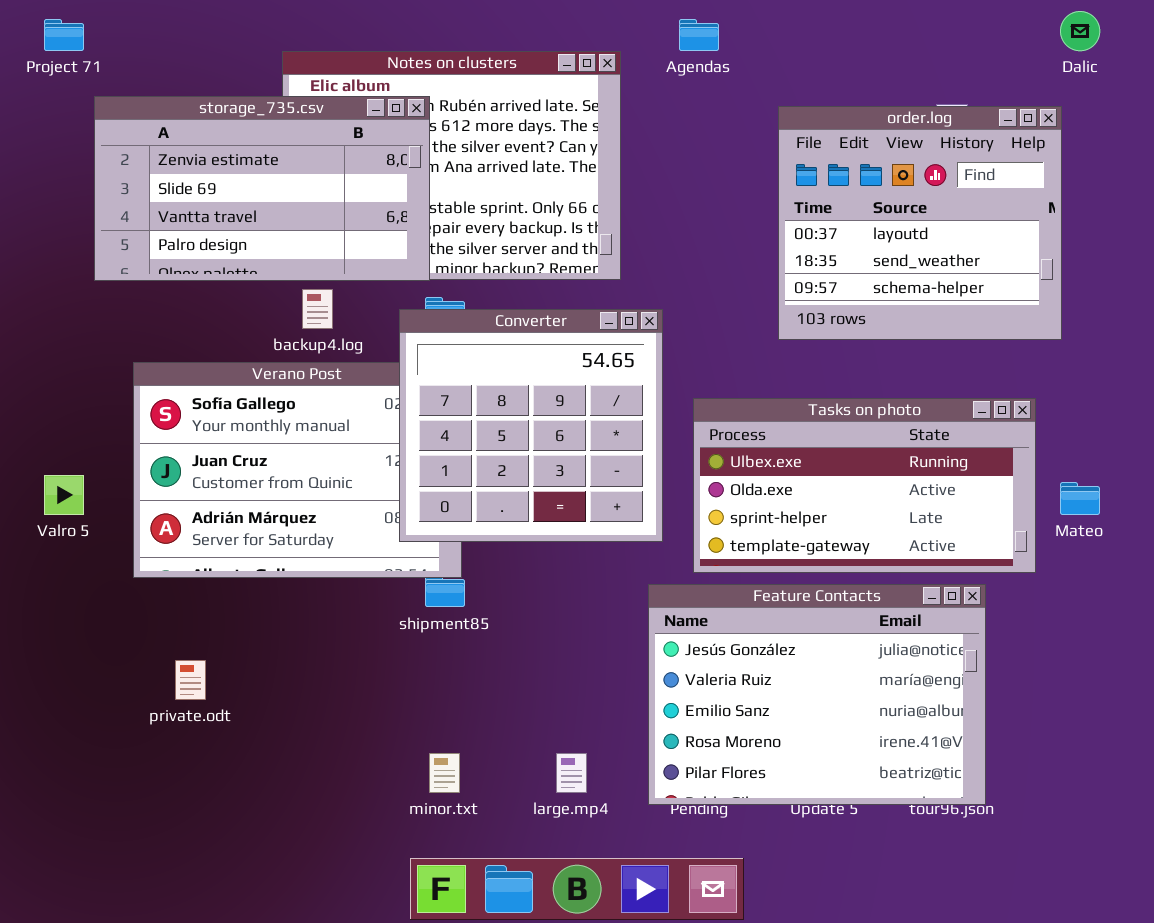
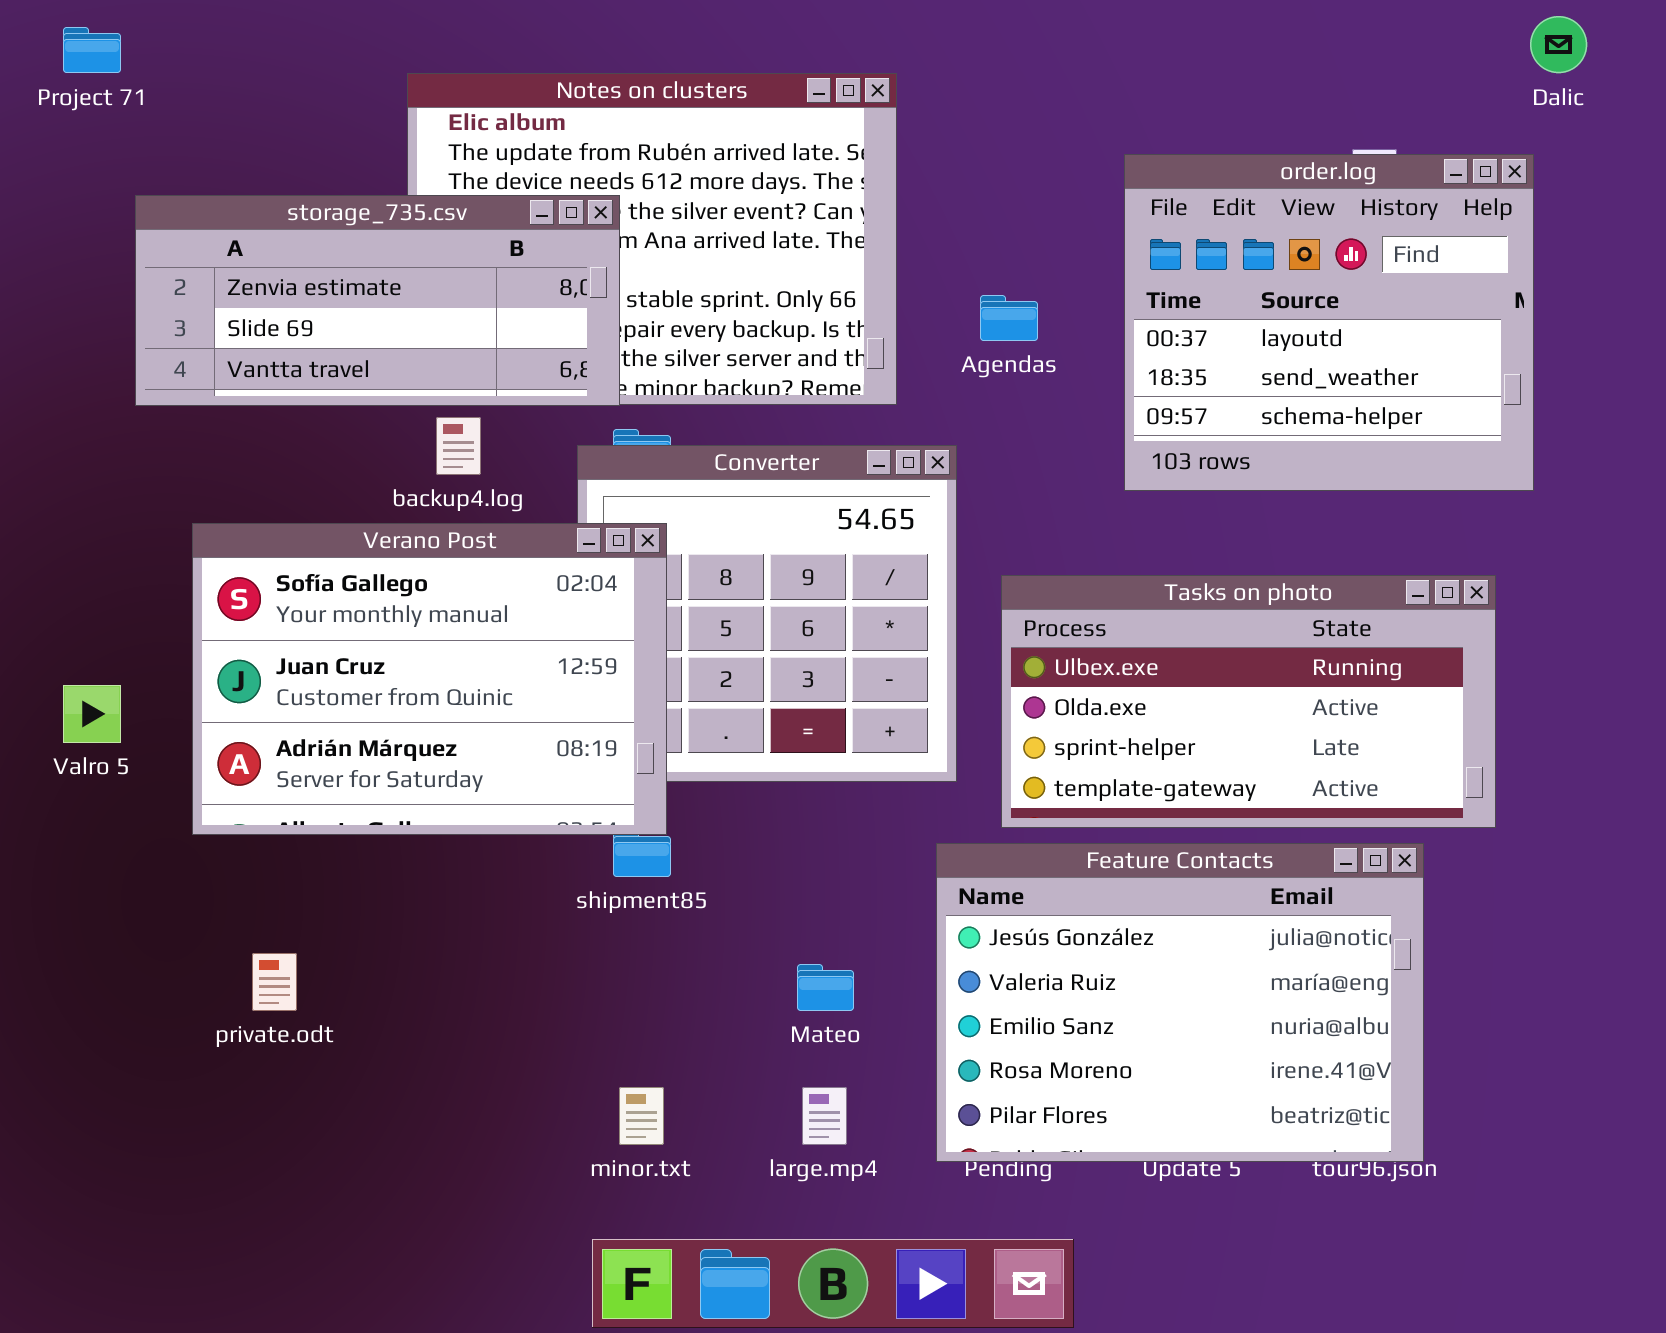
Agendas: [679,19,719,51] -> [980,295,1038,341], moved
storage_735.csv: [94,96,430,281] -> [135,195,620,406], resized
Verano Post: [133,362,462,578] -> [192,523,667,835], raised
Mateo: [1060,482,1100,515] -> [797,964,854,1011], moved

